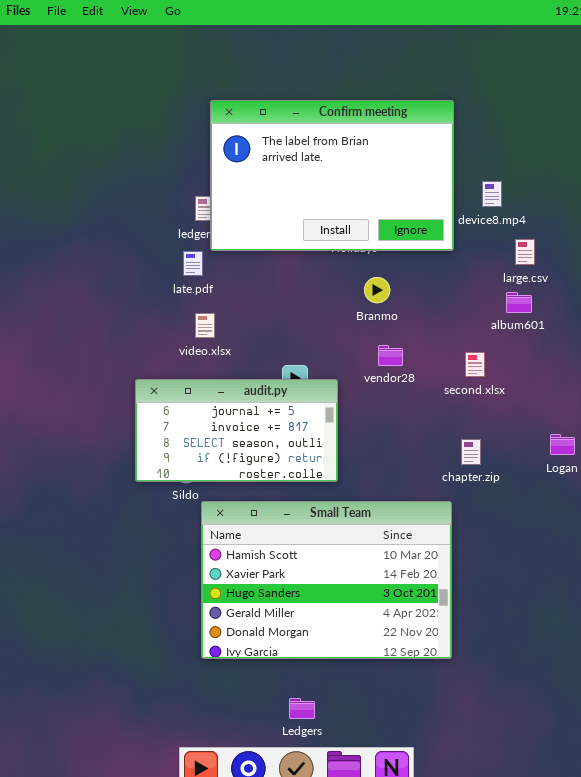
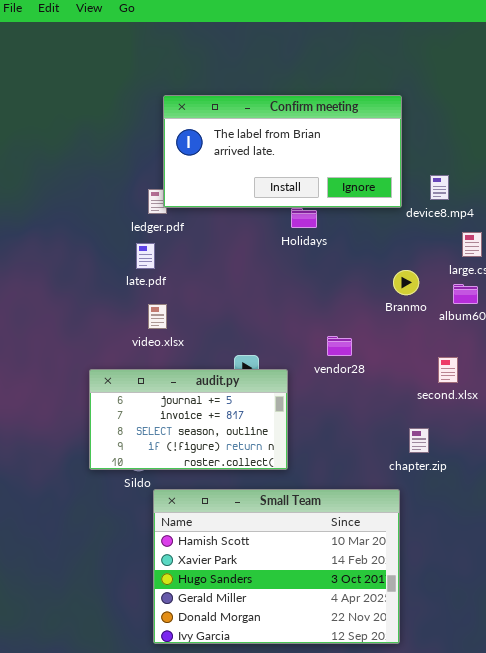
Confirm meeting: [210,100,454,251] -> [163,95,402,208], resized
Branmo: [364,277,390,303] -> [393,270,419,295], moved
second.xlsx: [465,352,485,377] -> [438,357,458,383], moved

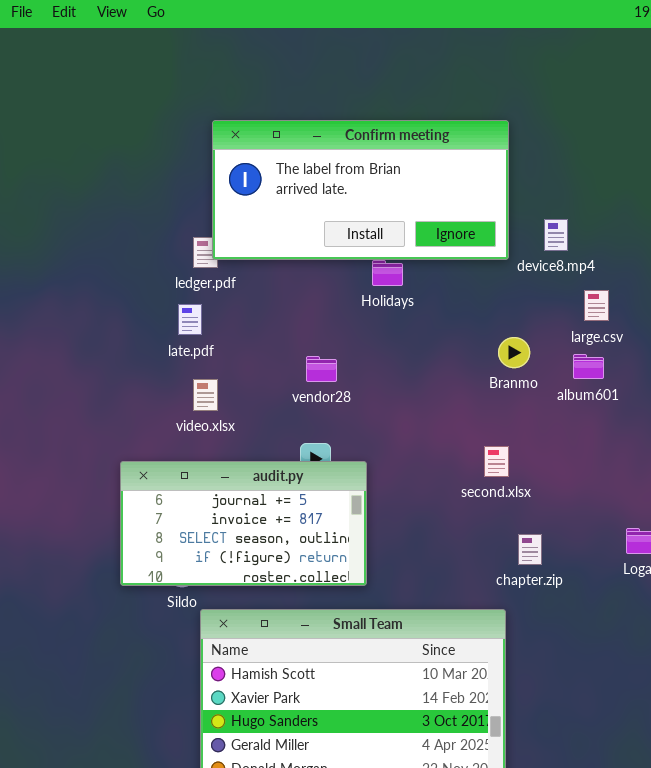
vendor28: [327,336,352,356] -> [306,356,337,382], moved
second.xlsx: [438,357,458,383] -> [484,446,509,477], moved

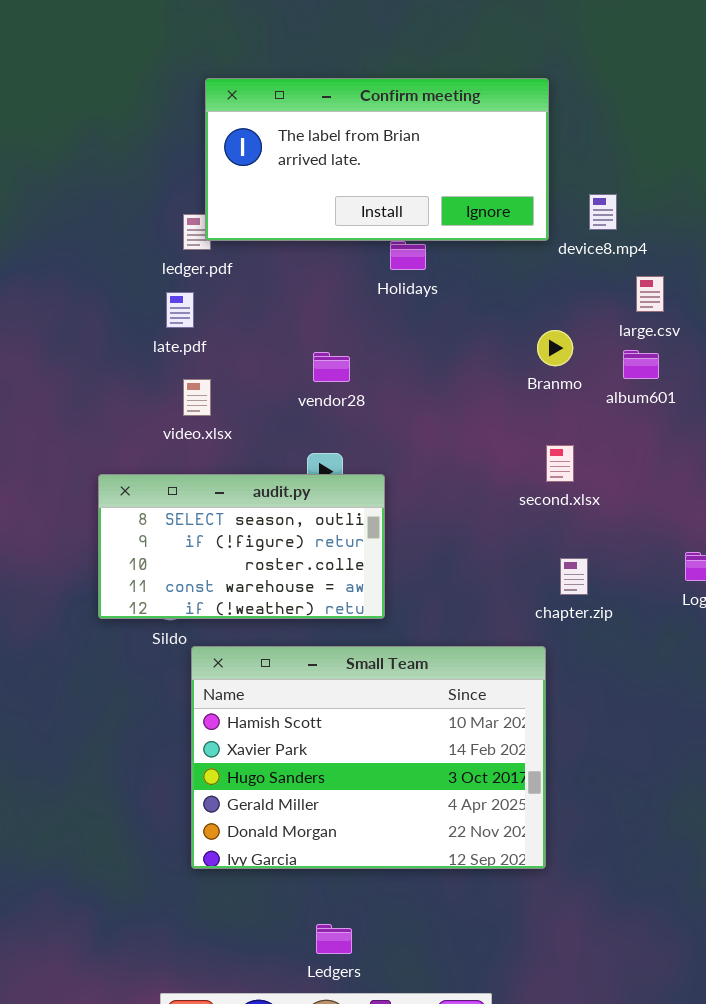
second.xlsx: [484,446,509,477] -> [546,445,574,482], moved
audit.py: [120,461,367,586] -> [98,474,385,619], scrolled down 2 rows

